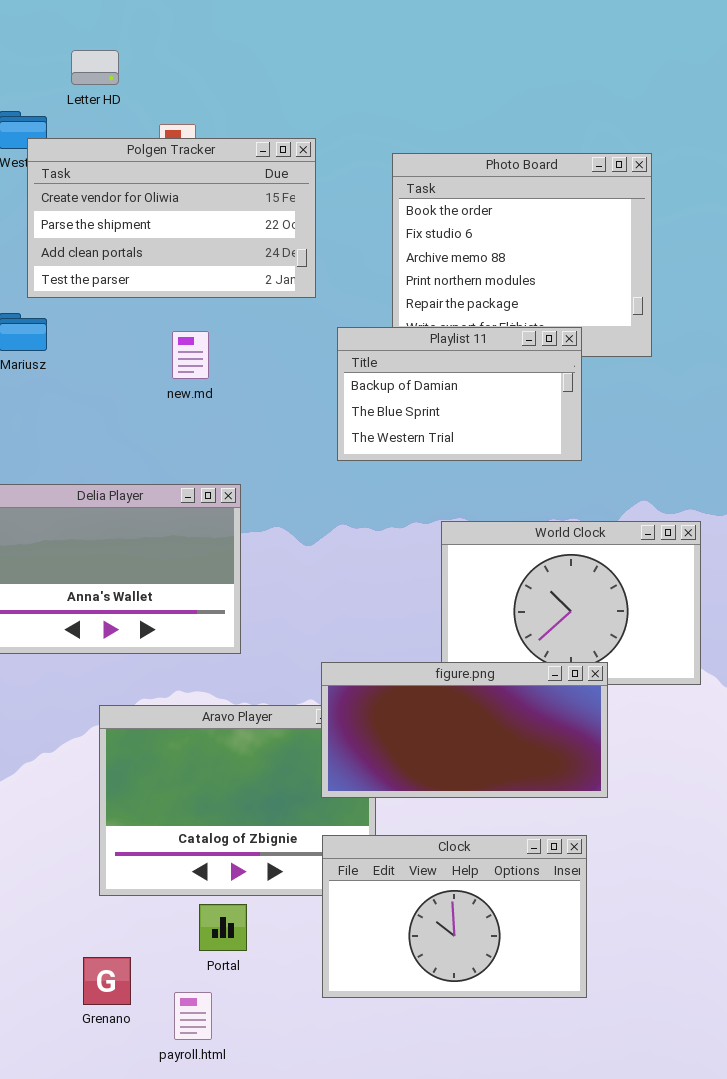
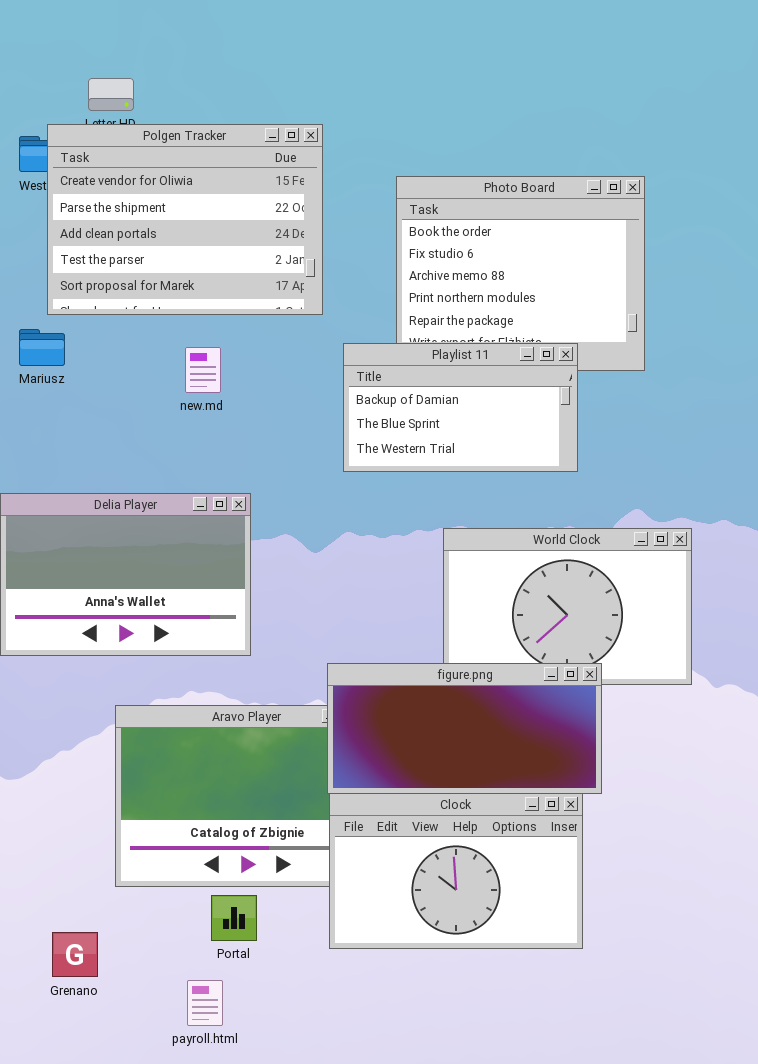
Polgen Tracker: [27,138,316,298] -> [47,124,323,315], resized
Clock: [322,835,587,998] -> [329,793,583,949], moved
Grenano: [83,957,131,1005] -> [52,932,98,977], moved

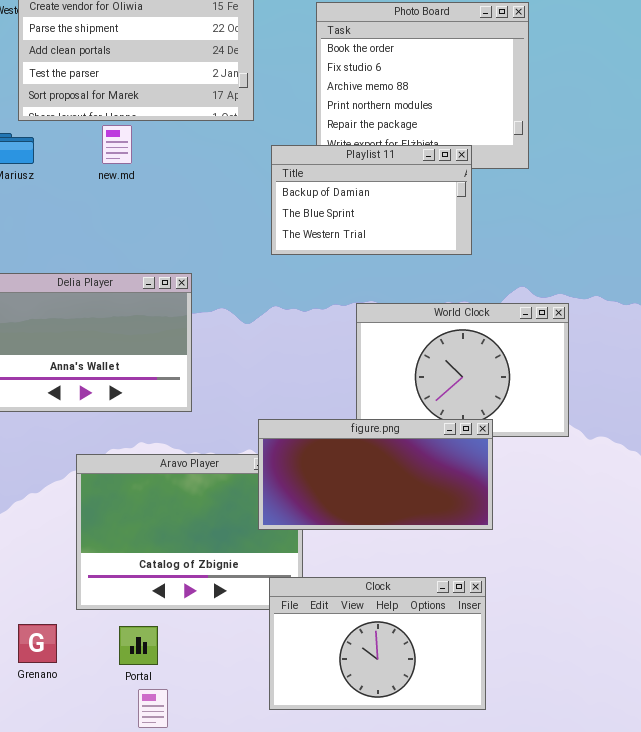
new.md: [185,347,221,393] -> [102,125,132,164], moved
Clock: [329,793,583,949] -> [269,577,486,710], moved
Portal: [211,895,257,941] -> [119,626,158,665], moved
Grenano: [52,932,98,977] -> [18,624,57,663], moved

